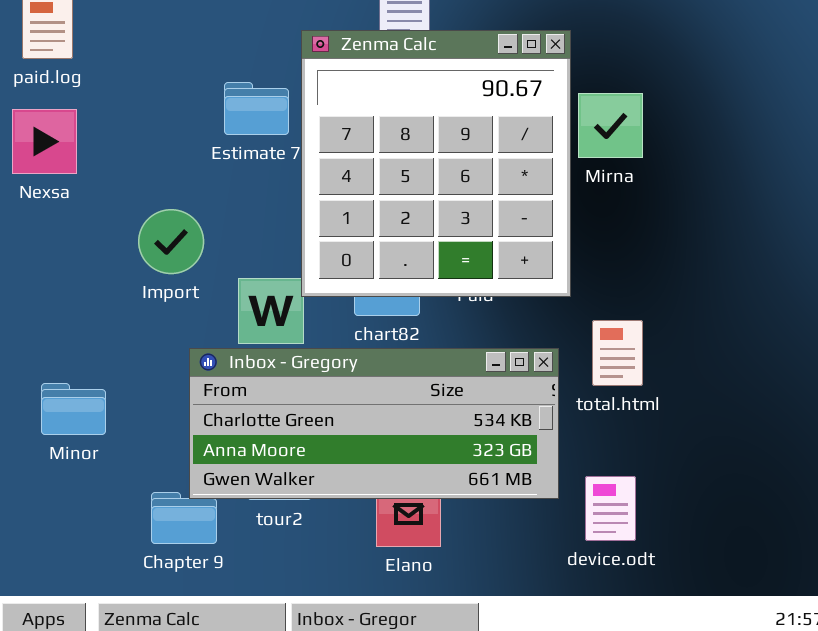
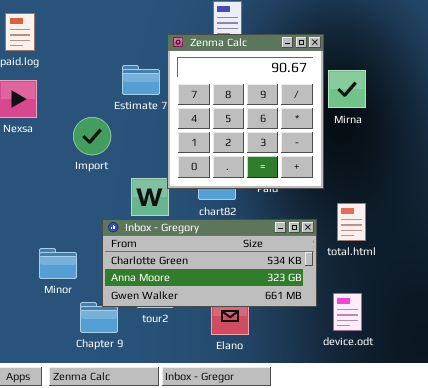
Import: [138,209,204,274] -> [73,117,111,155], moved
Minor: [41,383,106,435] -> [39,248,77,279], moved

